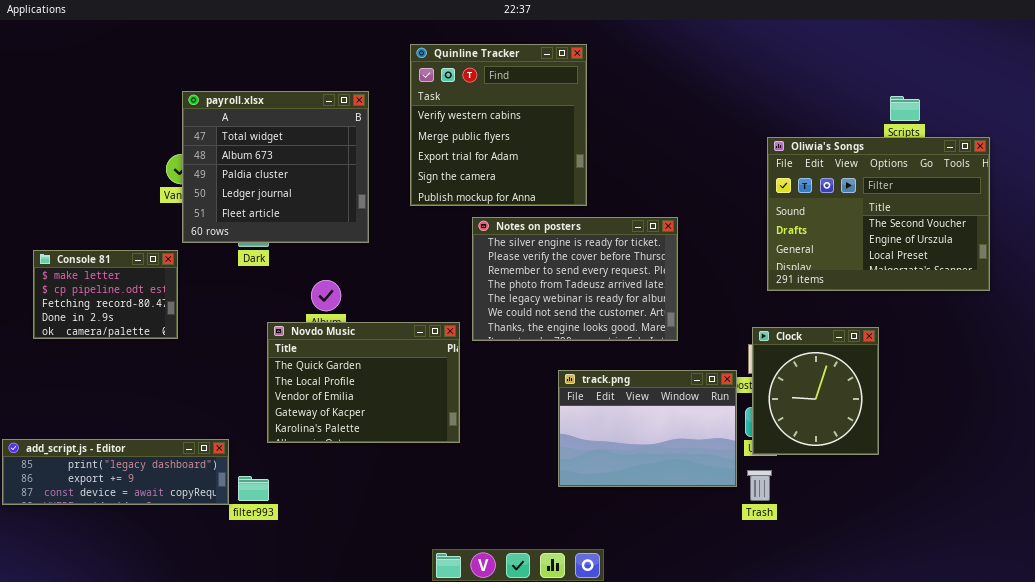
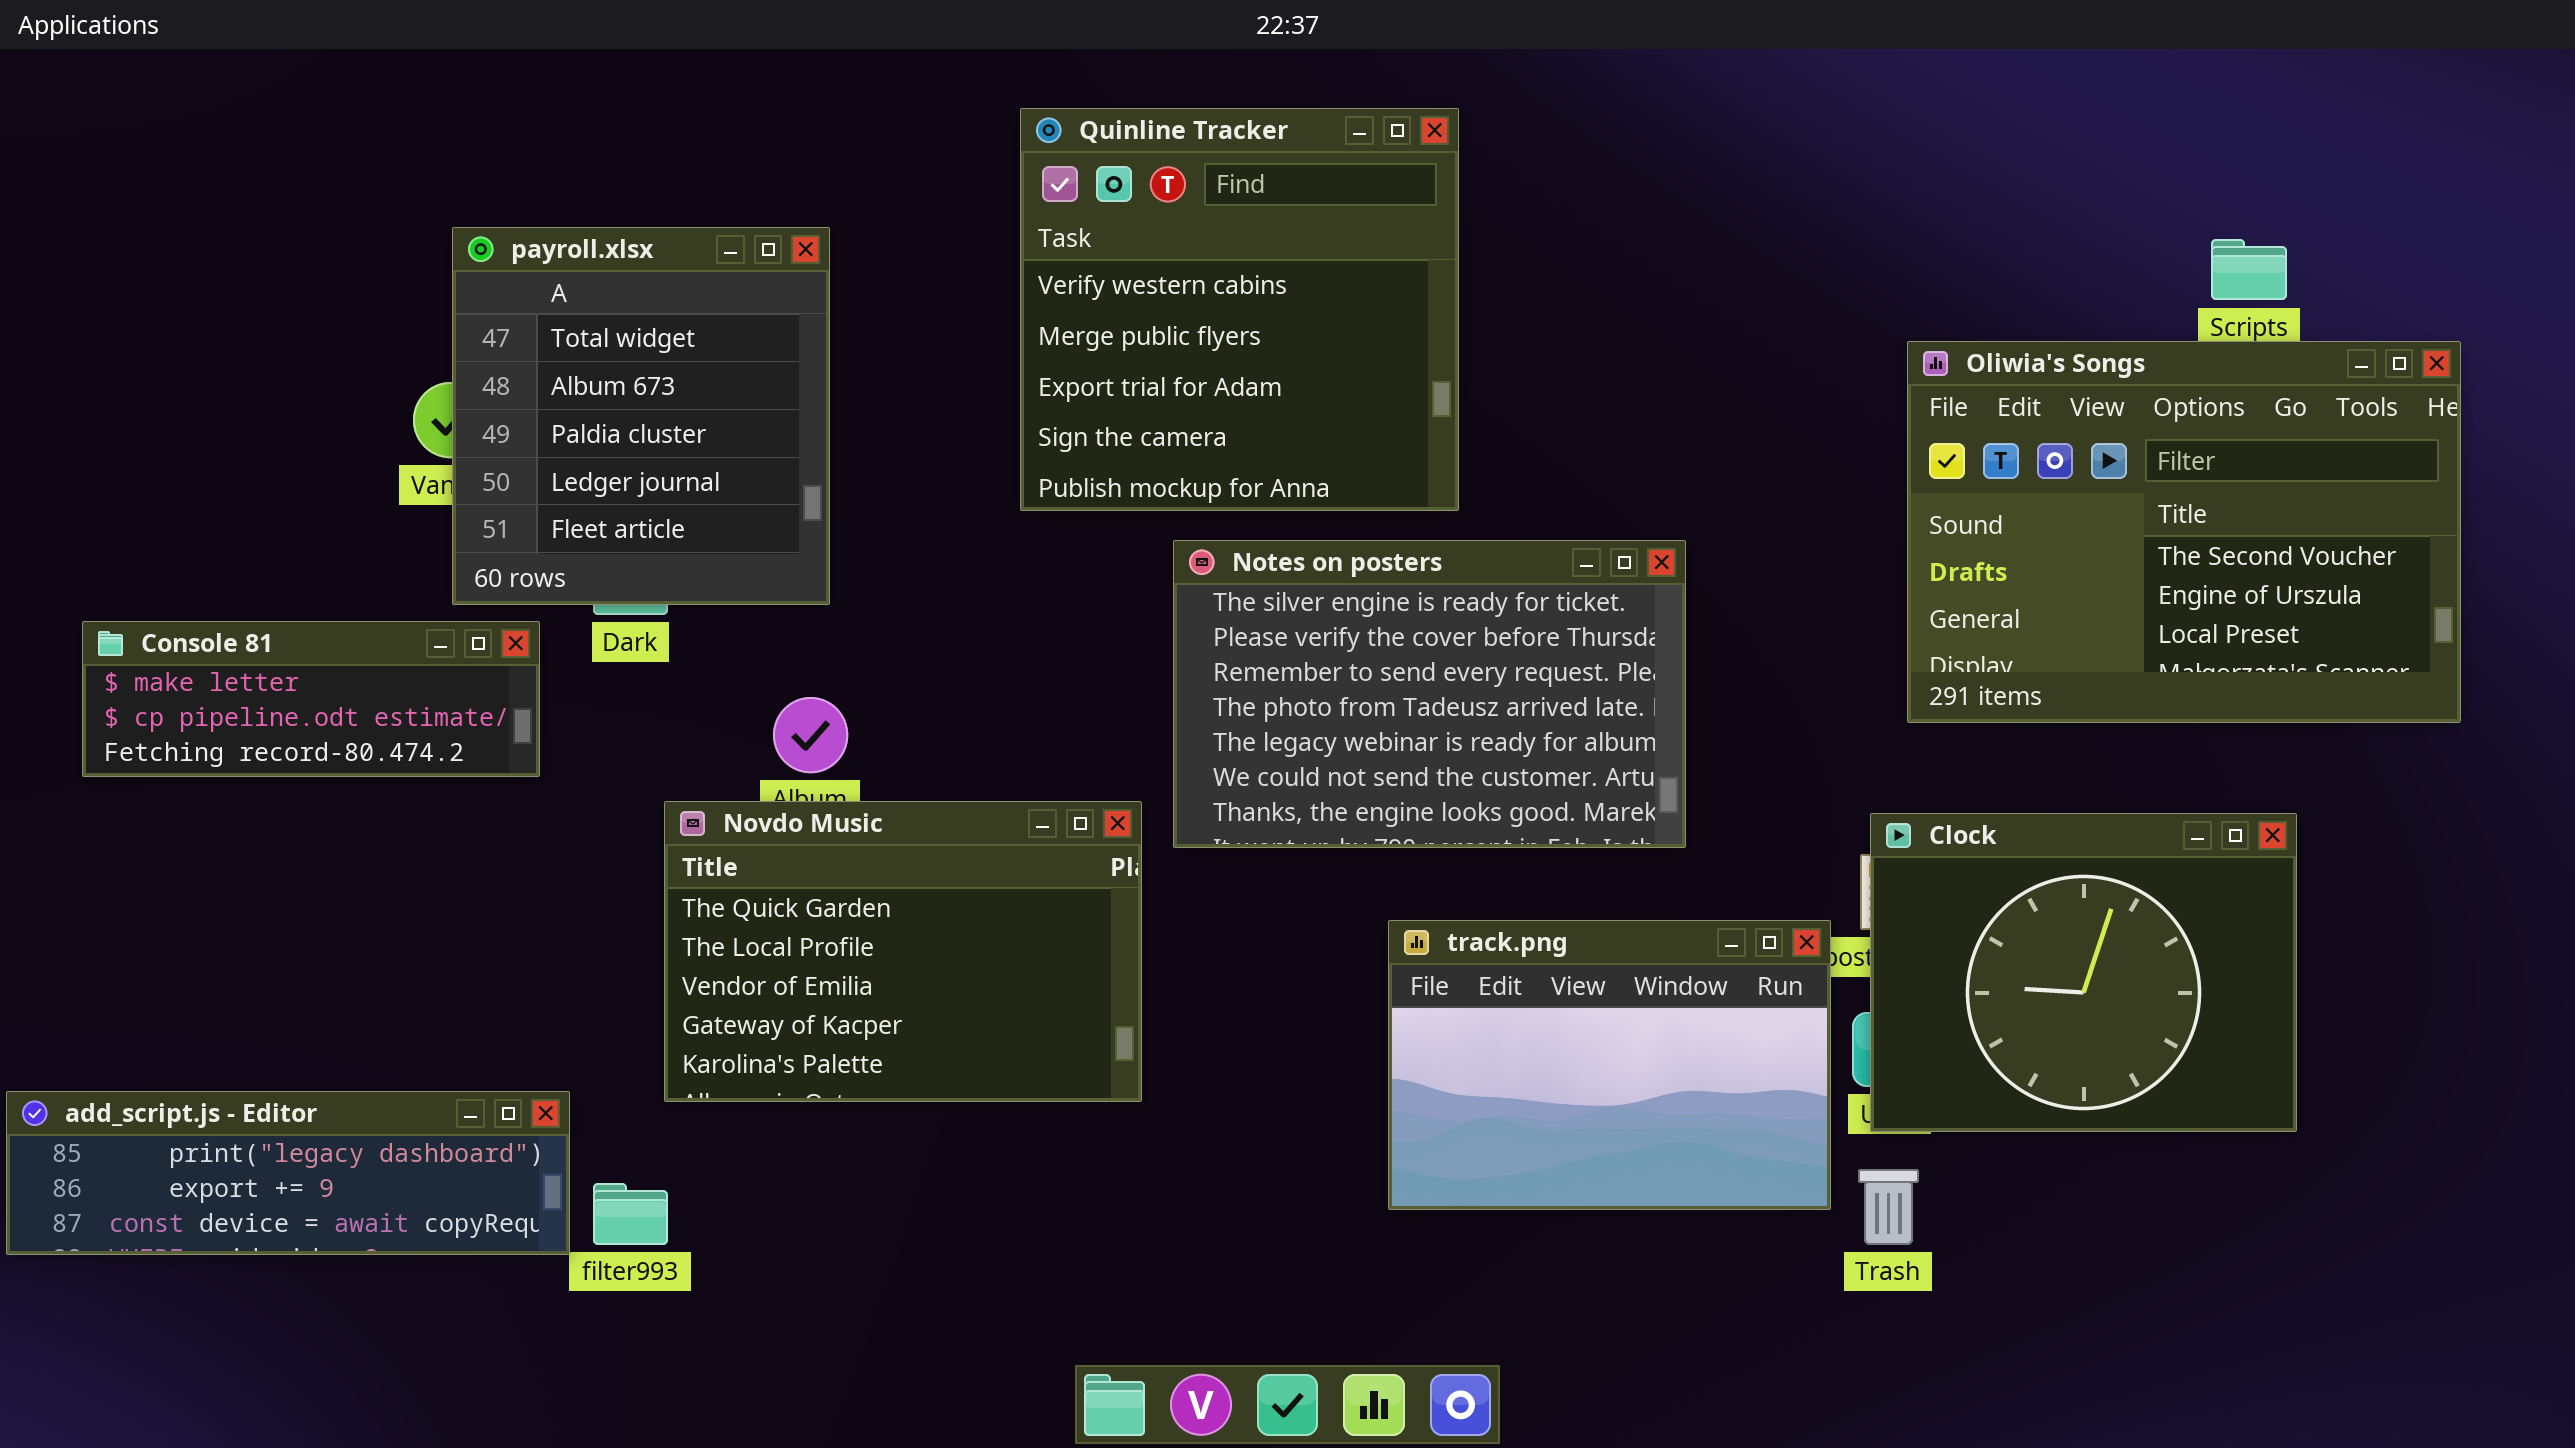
payroll.xlsx: [182,91,369,243] -> [452,227,830,605], resized
Console 81: [33,250,178,339] -> [82,621,540,777], resized
Clock: [752,327,879,455] -> [1870,813,2297,1132], resized

